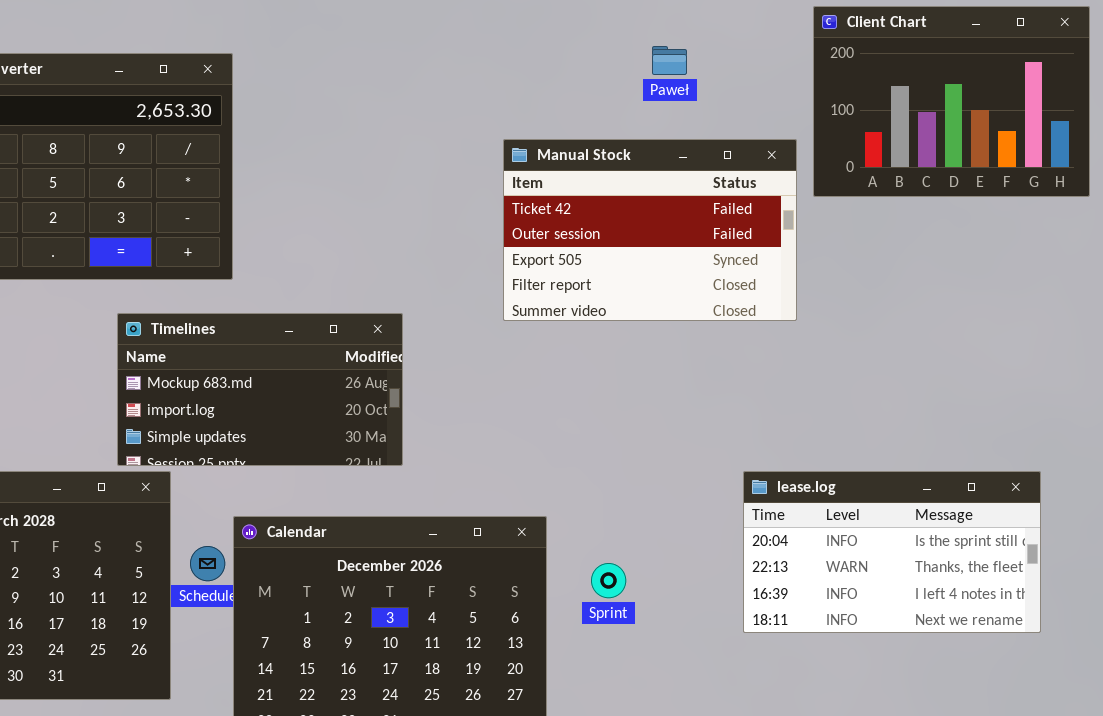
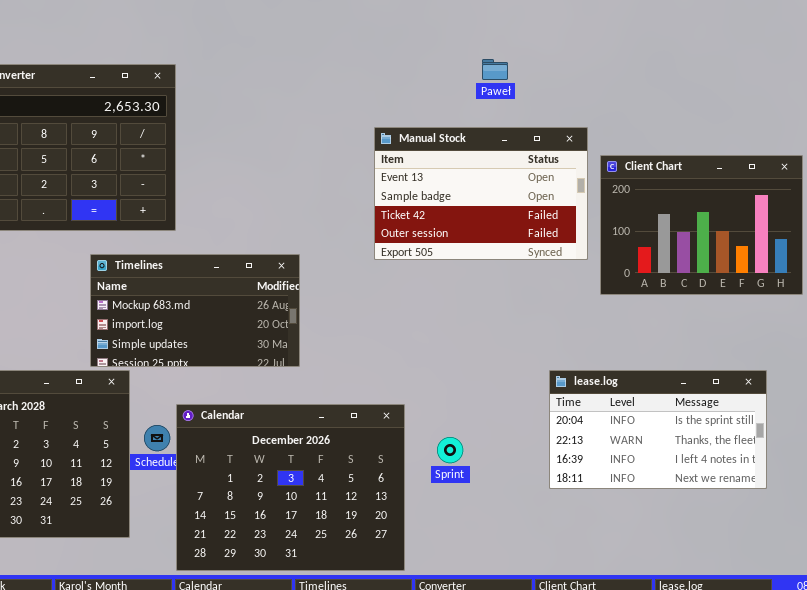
Client Chart: [813,6,1090,197] -> [600,155,803,295], moved
Manual Stock: [503,139,797,321] -> [374,127,588,260], scrolled up 2 rows

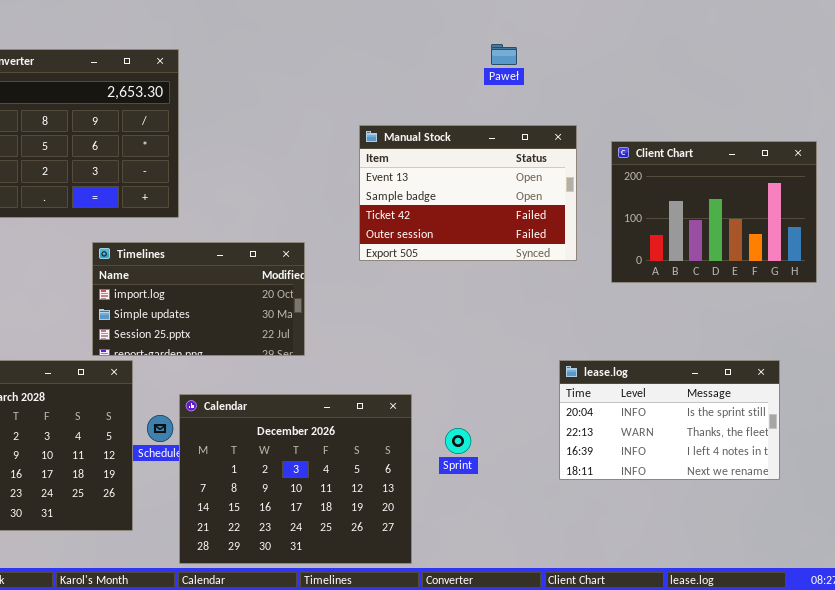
Manual Stock: [374,127,588,260] -> [359,125,577,261], moved
Timelines: [90,254,300,367] -> [92,242,305,356], scrolled down 1 row

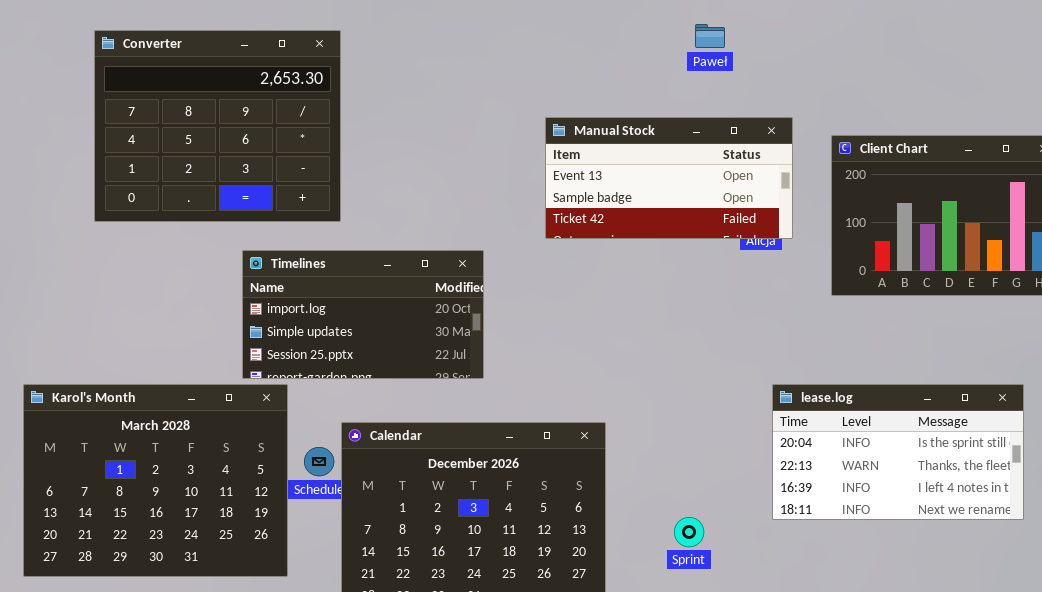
Manual Stock: [359,125,577,261] -> [545,117,793,239], resized
Sprint: [445,428,471,454] -> [674,517,704,547], moved

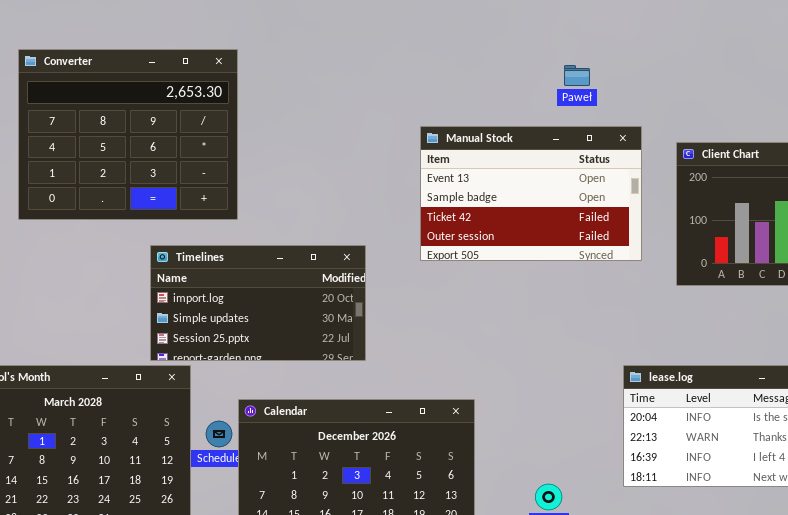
Paweł: [695,24,725,48] -> [564,65,590,86], moved
Manual Stock: [545,117,793,239] -> [420,126,642,261], resized

